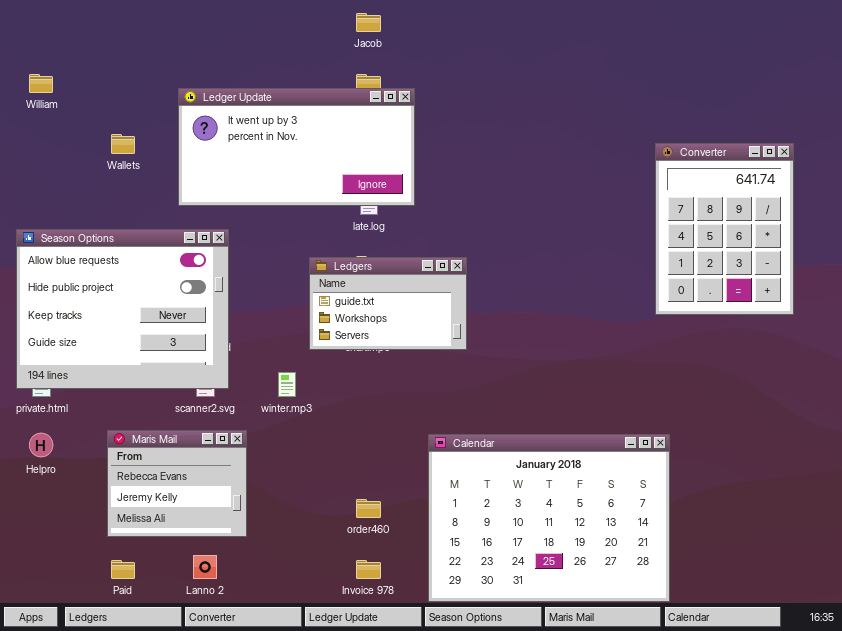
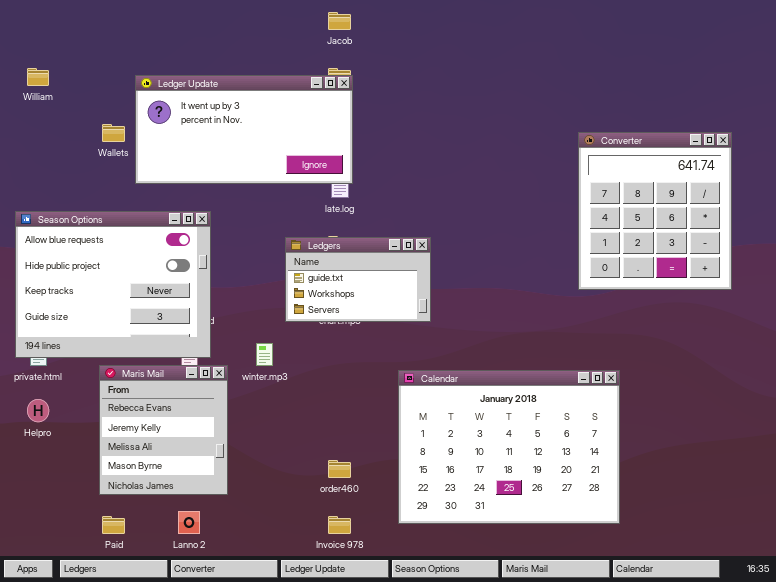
Ledger Update: [178,88,415,206] -> [135,75,353,184], moved
Converter: [655,143,794,315] -> [578,132,732,290], resized
Maris Mail: [107,430,247,537] -> [99,365,228,495], resized
Calendar: [428,434,670,602] -> [398,370,620,524], moved

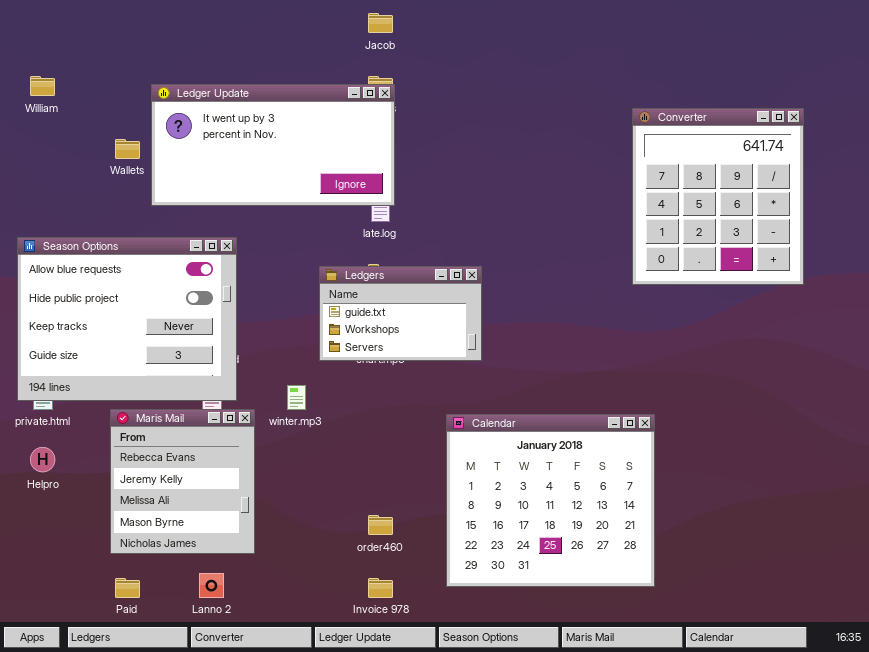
Converter: [578,132,732,290] -> [632,108,804,285], moved
Calendar: [398,370,620,524] -> [446,414,655,587], resized

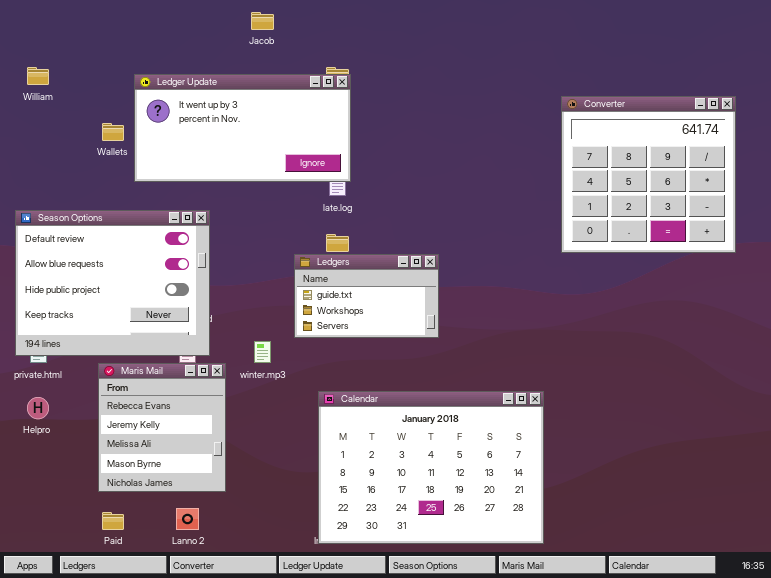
Jacob: [368,13,393,33] -> [251,12,274,30], moved
Converter: [632,108,804,285] -> [561,96,736,253], resized
Season Options: [17,237,237,401] -> [15,210,210,356], scrolled up 1 row
Ledgers: [319,266,482,361] -> [294,254,439,338], moved
Calendar: [446,414,655,587] -> [318,391,544,544], moved, resized

